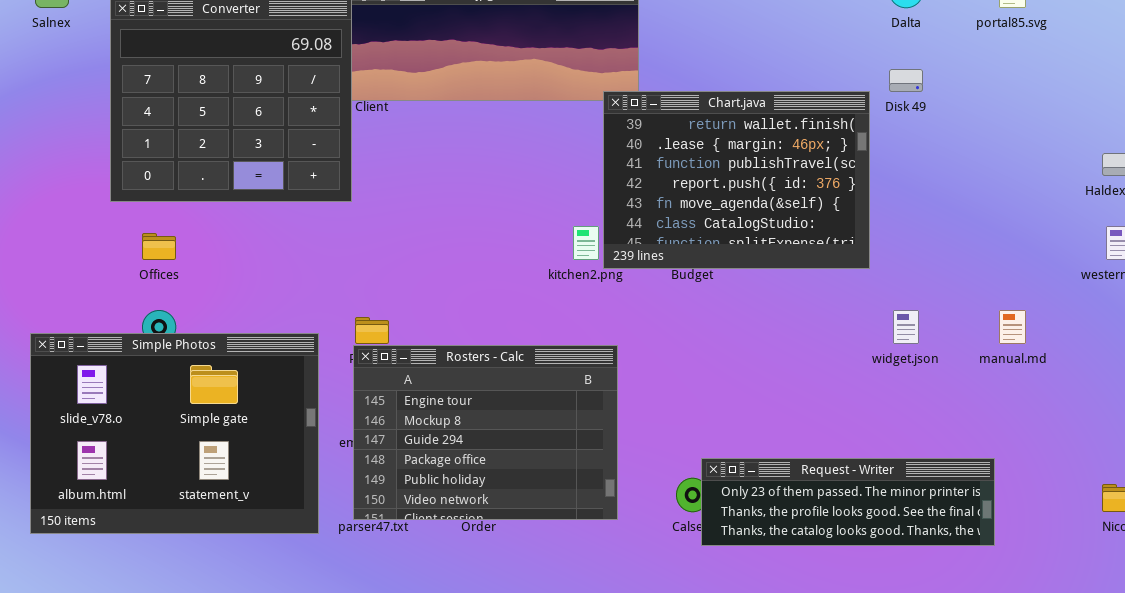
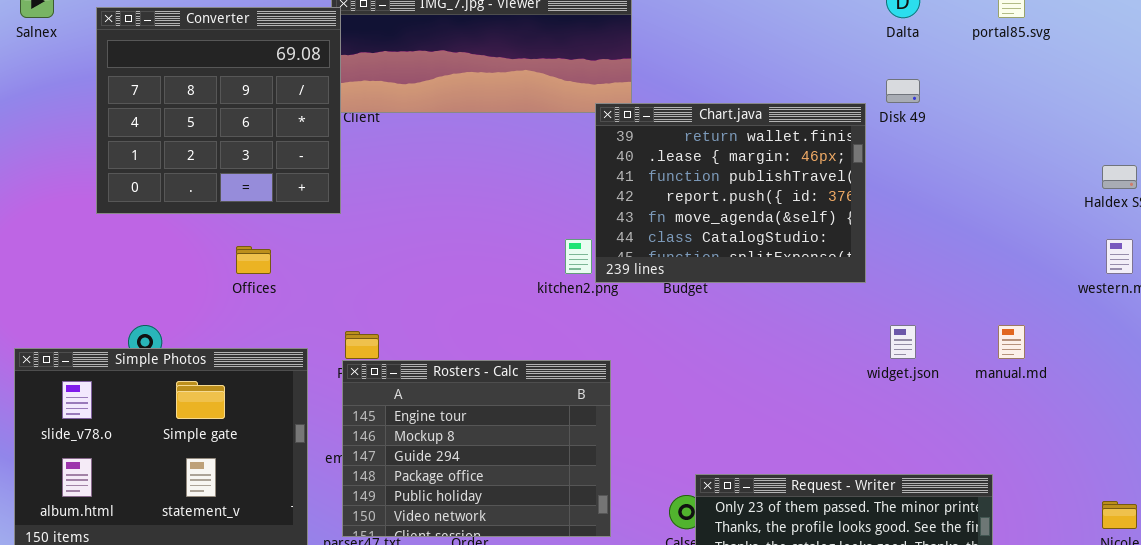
Offices: [142,233,176,260] -> [236,246,271,274], moved

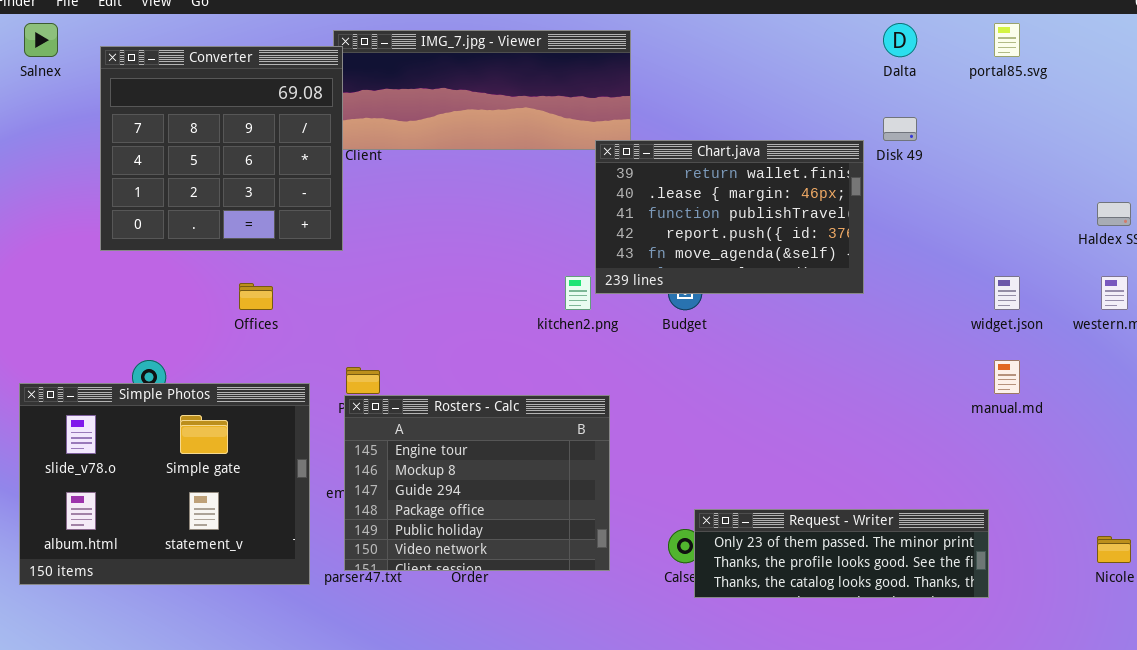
Chart.java: [595,103,866,283] -> [595,140,864,294], resized
widget.json: [890,325,916,359] -> [994,276,1020,310], moved

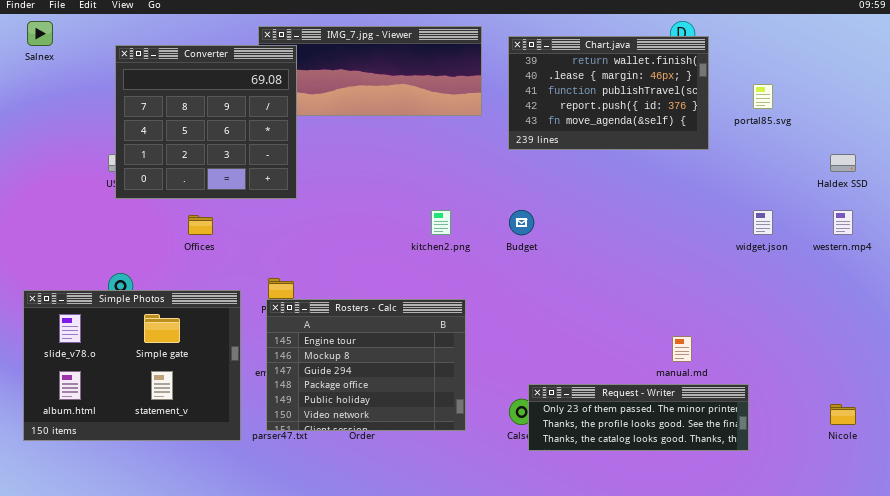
portal85.svg: [994,23,1020,57] -> [753,84,773,109], moved
Converter: [100,46,343,251] -> [115,45,297,199], moved
Chart.java: [595,140,864,294] -> [508,36,709,150], moved
manual.md: [994,360,1020,394] -> [672,336,692,362], moved

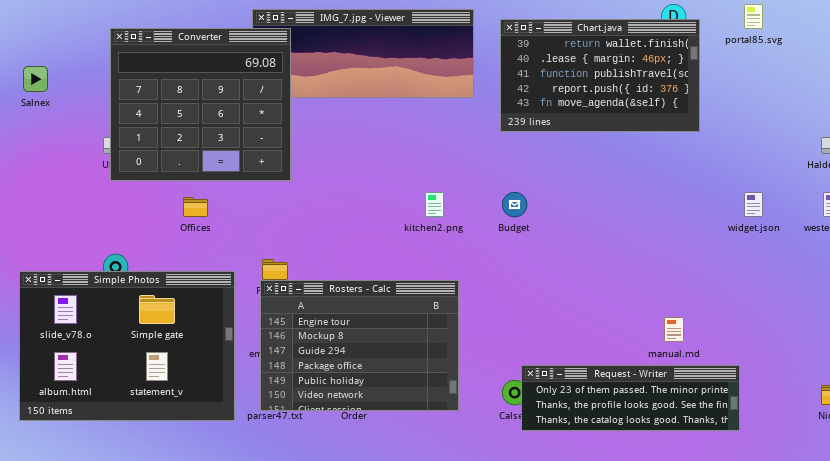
Salnex: [27,21,53,46] -> [23,66,48,92], moved
portal85.svg: [753,84,773,109] -> [744,4,763,29], moved

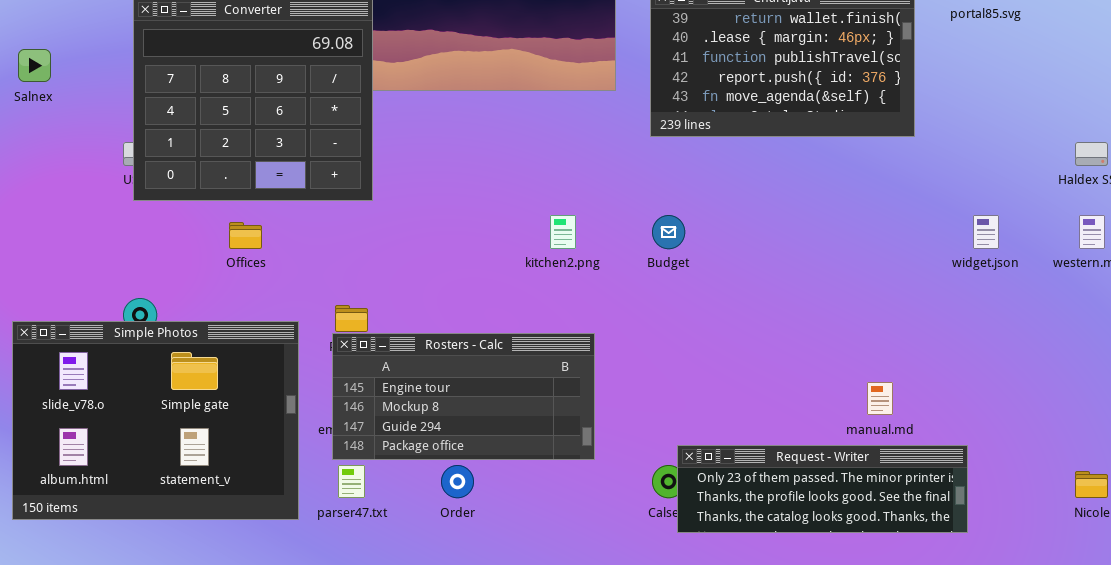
Rosters - Calc: [260,280,459,411] -> [332,333,595,460], resized

